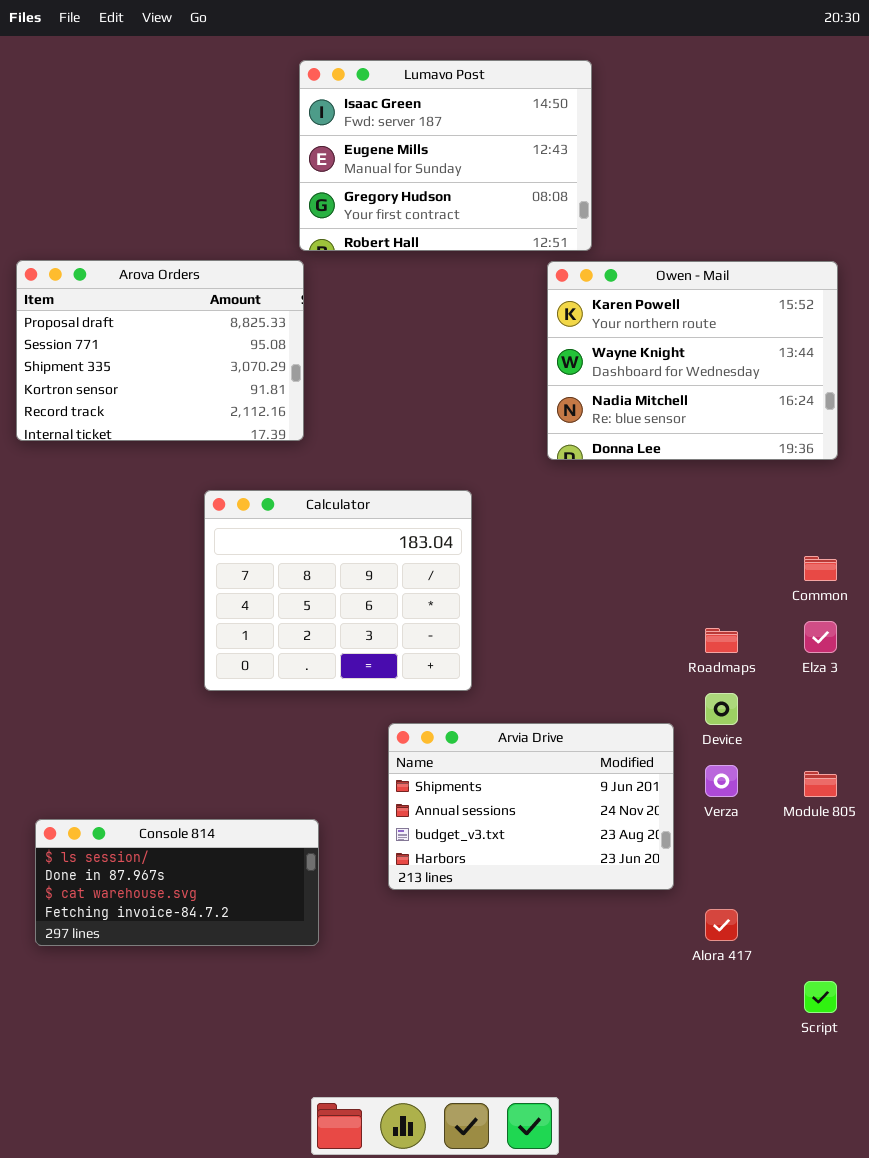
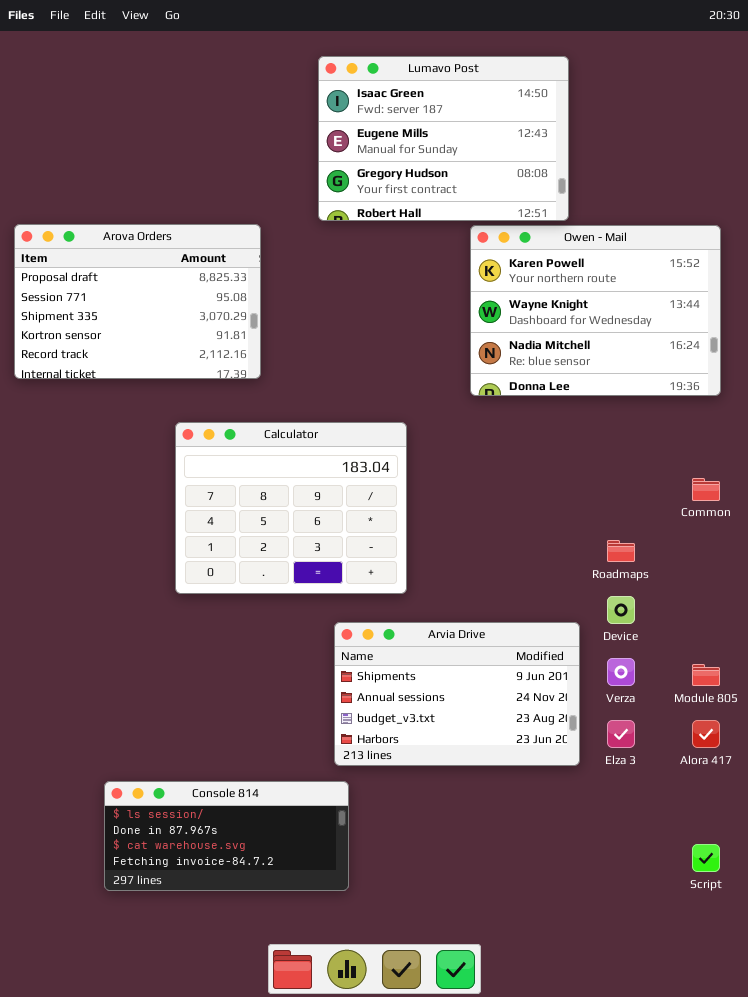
Lumavo Post: [299,60,592,251] -> [318,56,569,221], moved
Elza 3: [804,621,837,653] -> [607,720,635,748], moved
Console 814: [35,819,319,946] -> [104,781,349,891], moved
Alora 417: [705,909,738,941] -> [692,720,720,748], moved

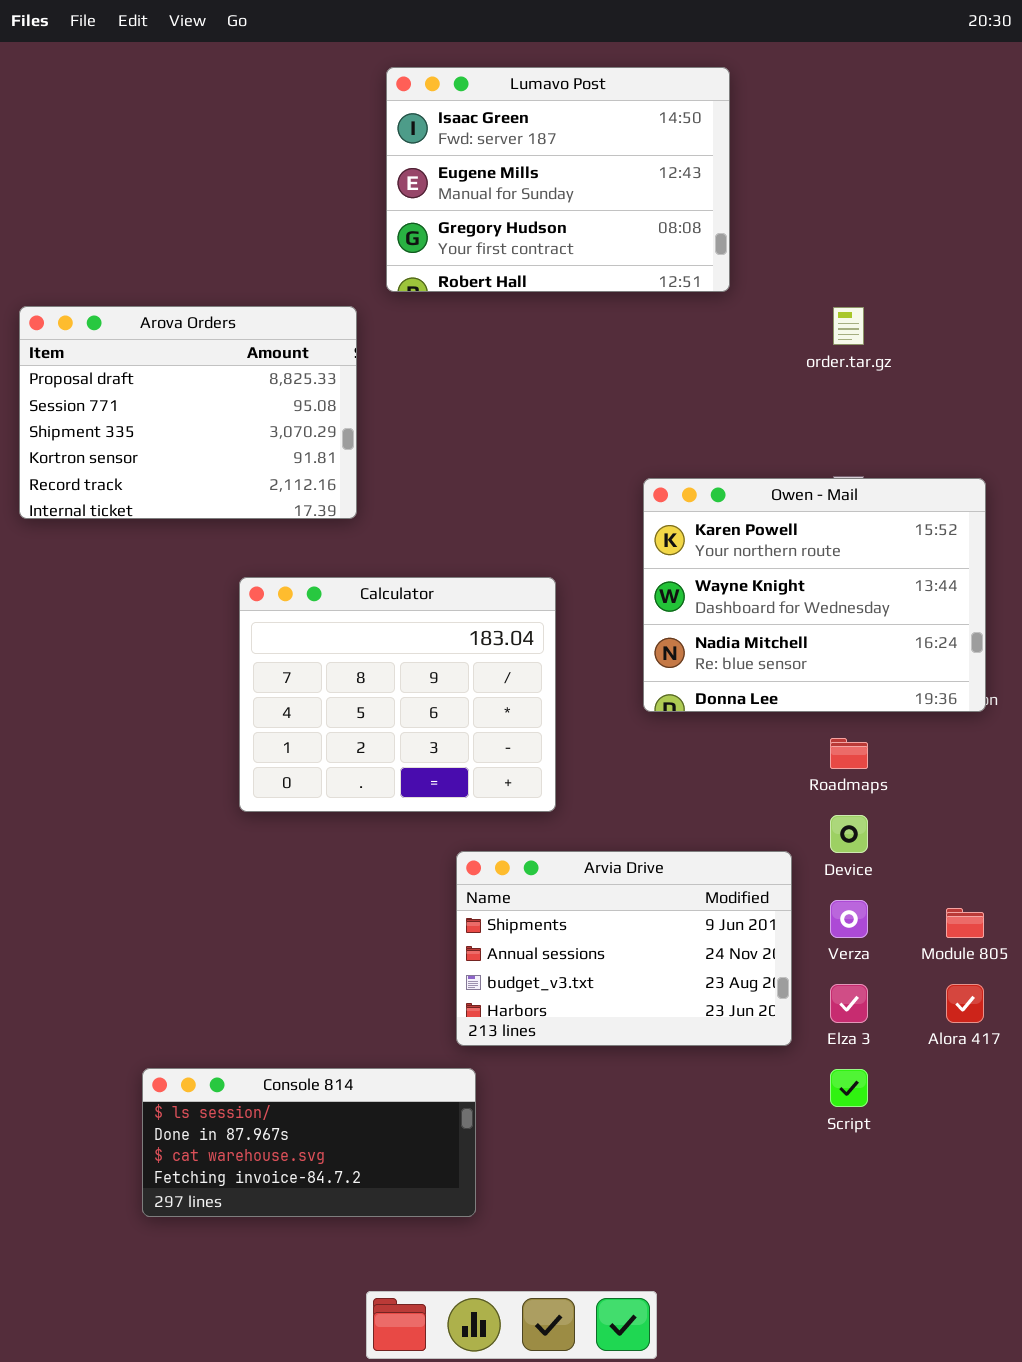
Lumavo Post: [318,56,569,221] -> [386,67,730,292], moved
Owen - Mail: [470,225,721,396] -> [643,478,986,712], moved
Script: [692,844,720,872] -> [830,1069,868,1107], moved

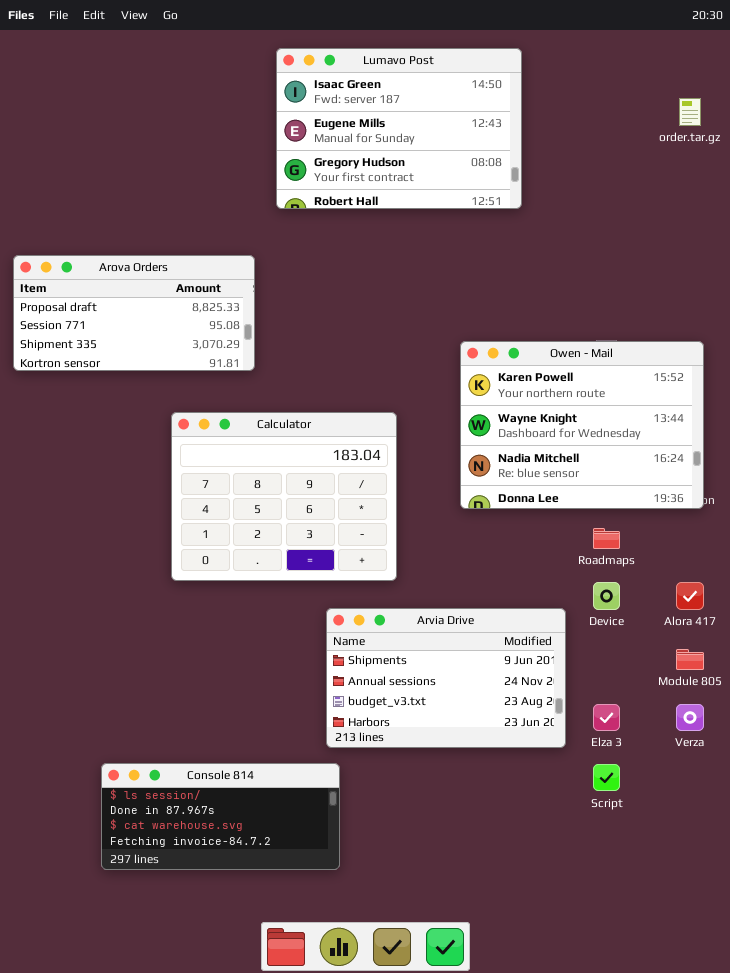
Arova Orders: [19,306,357,519] -> [13,255,255,371], resized
order.tar.gz: [833,307,864,345] -> [679,98,701,126], moved
Verza: [830,900,868,938] -> [676,704,704,731], moved
Alora 417: [946,984,984,1023] -> [676,582,704,610], moved

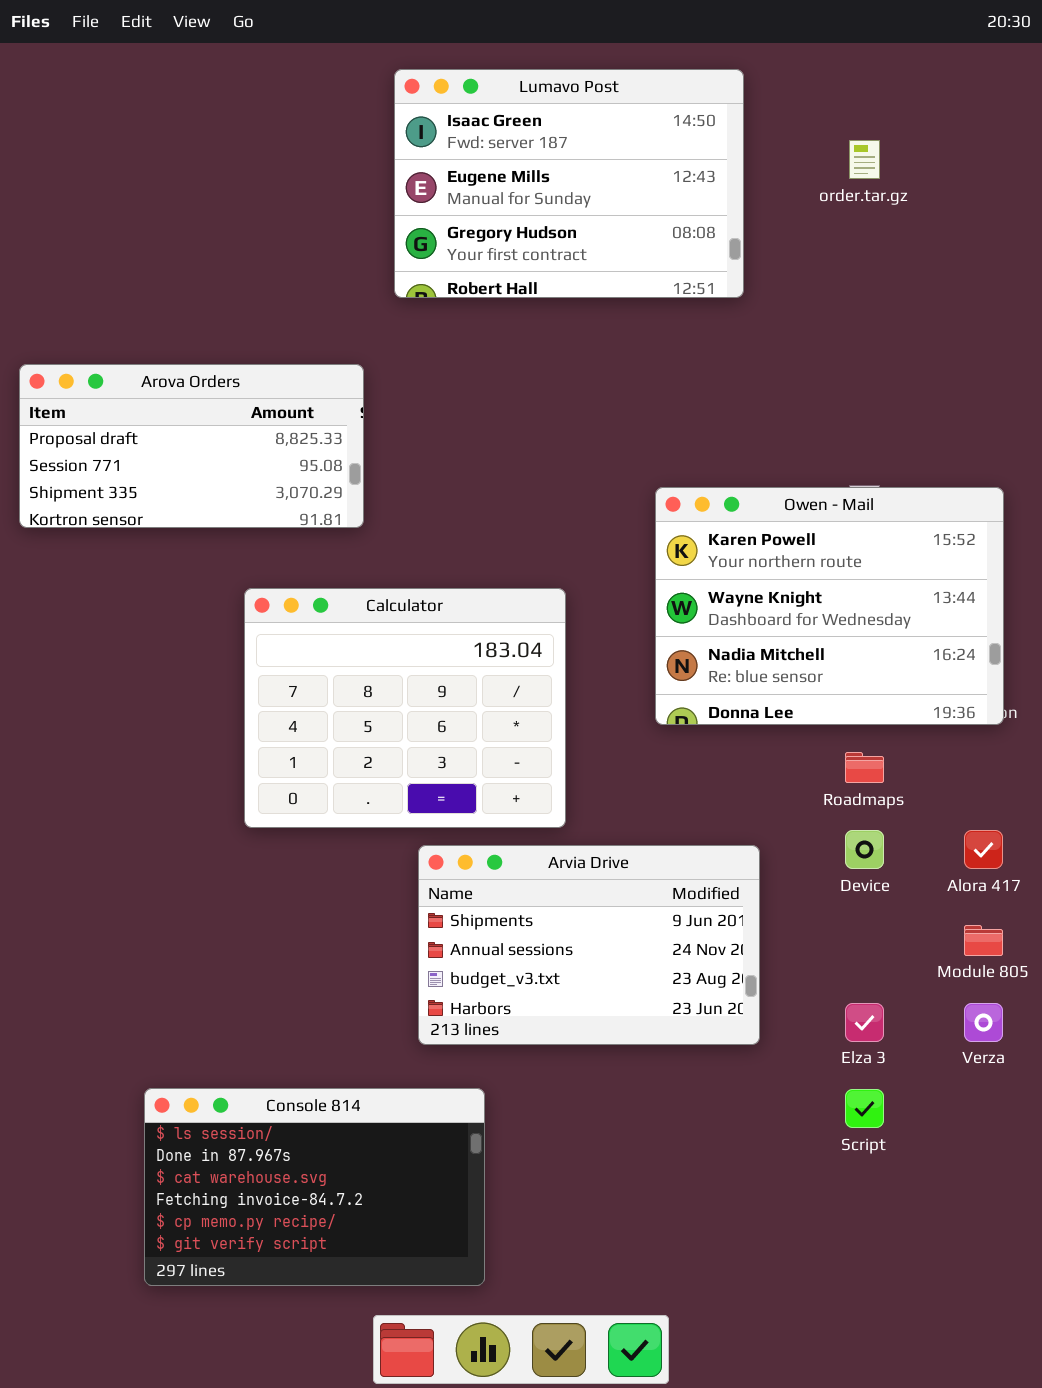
order.tar.gz: [679,98,701,126] -> [849,140,880,179], moved
Arvia Drive: [326,608,566,748] -> [418,845,760,1045], moved
Console 814: [101,763,340,870] -> [144,1088,485,1286], resized

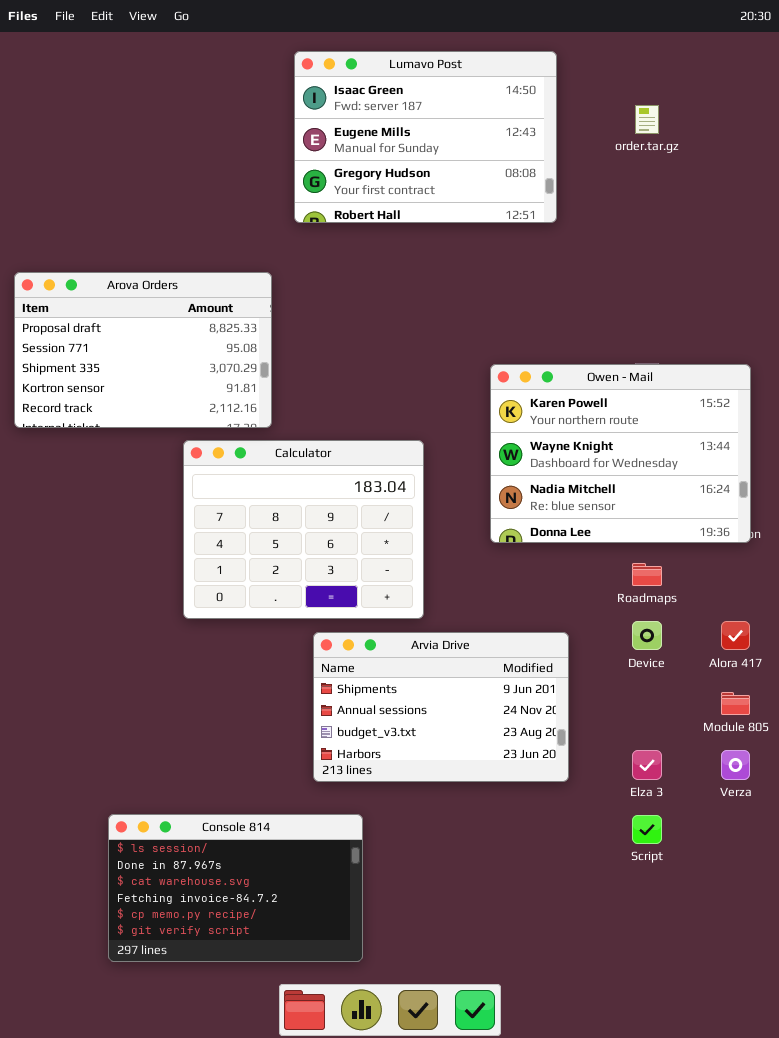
Arova Orders: [19,364,364,528] -> [14,272,272,428], resized

